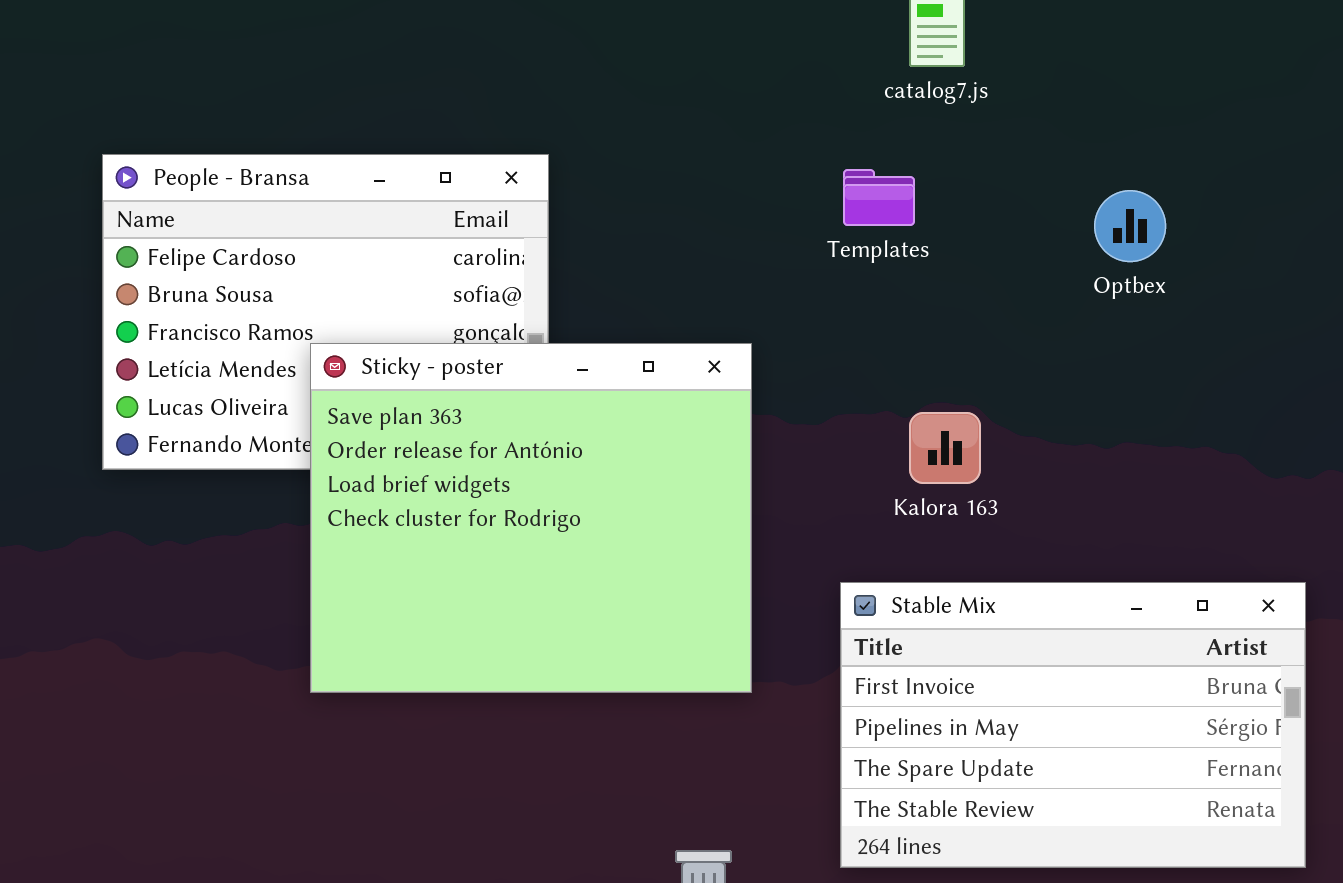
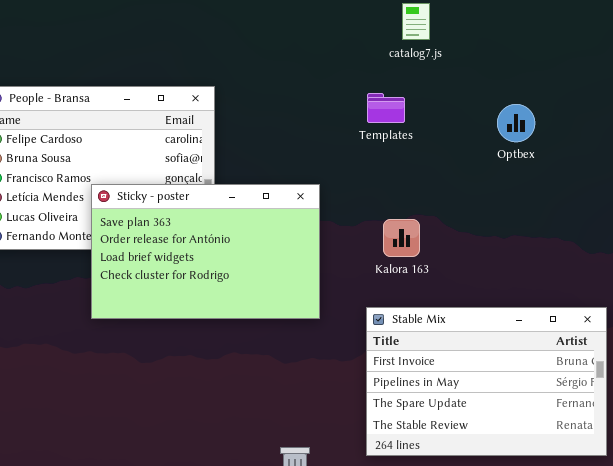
Sticky - poster: [310,343,752,693] -> [91,184,320,319], resized
Kalora 163: [909,412,981,484] -> [383,219,420,257], moved

